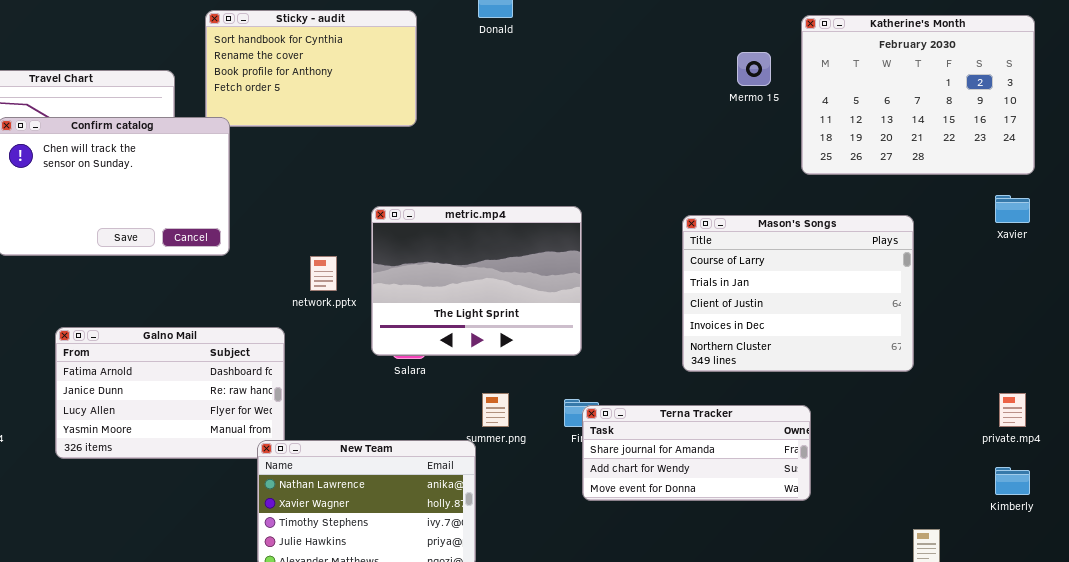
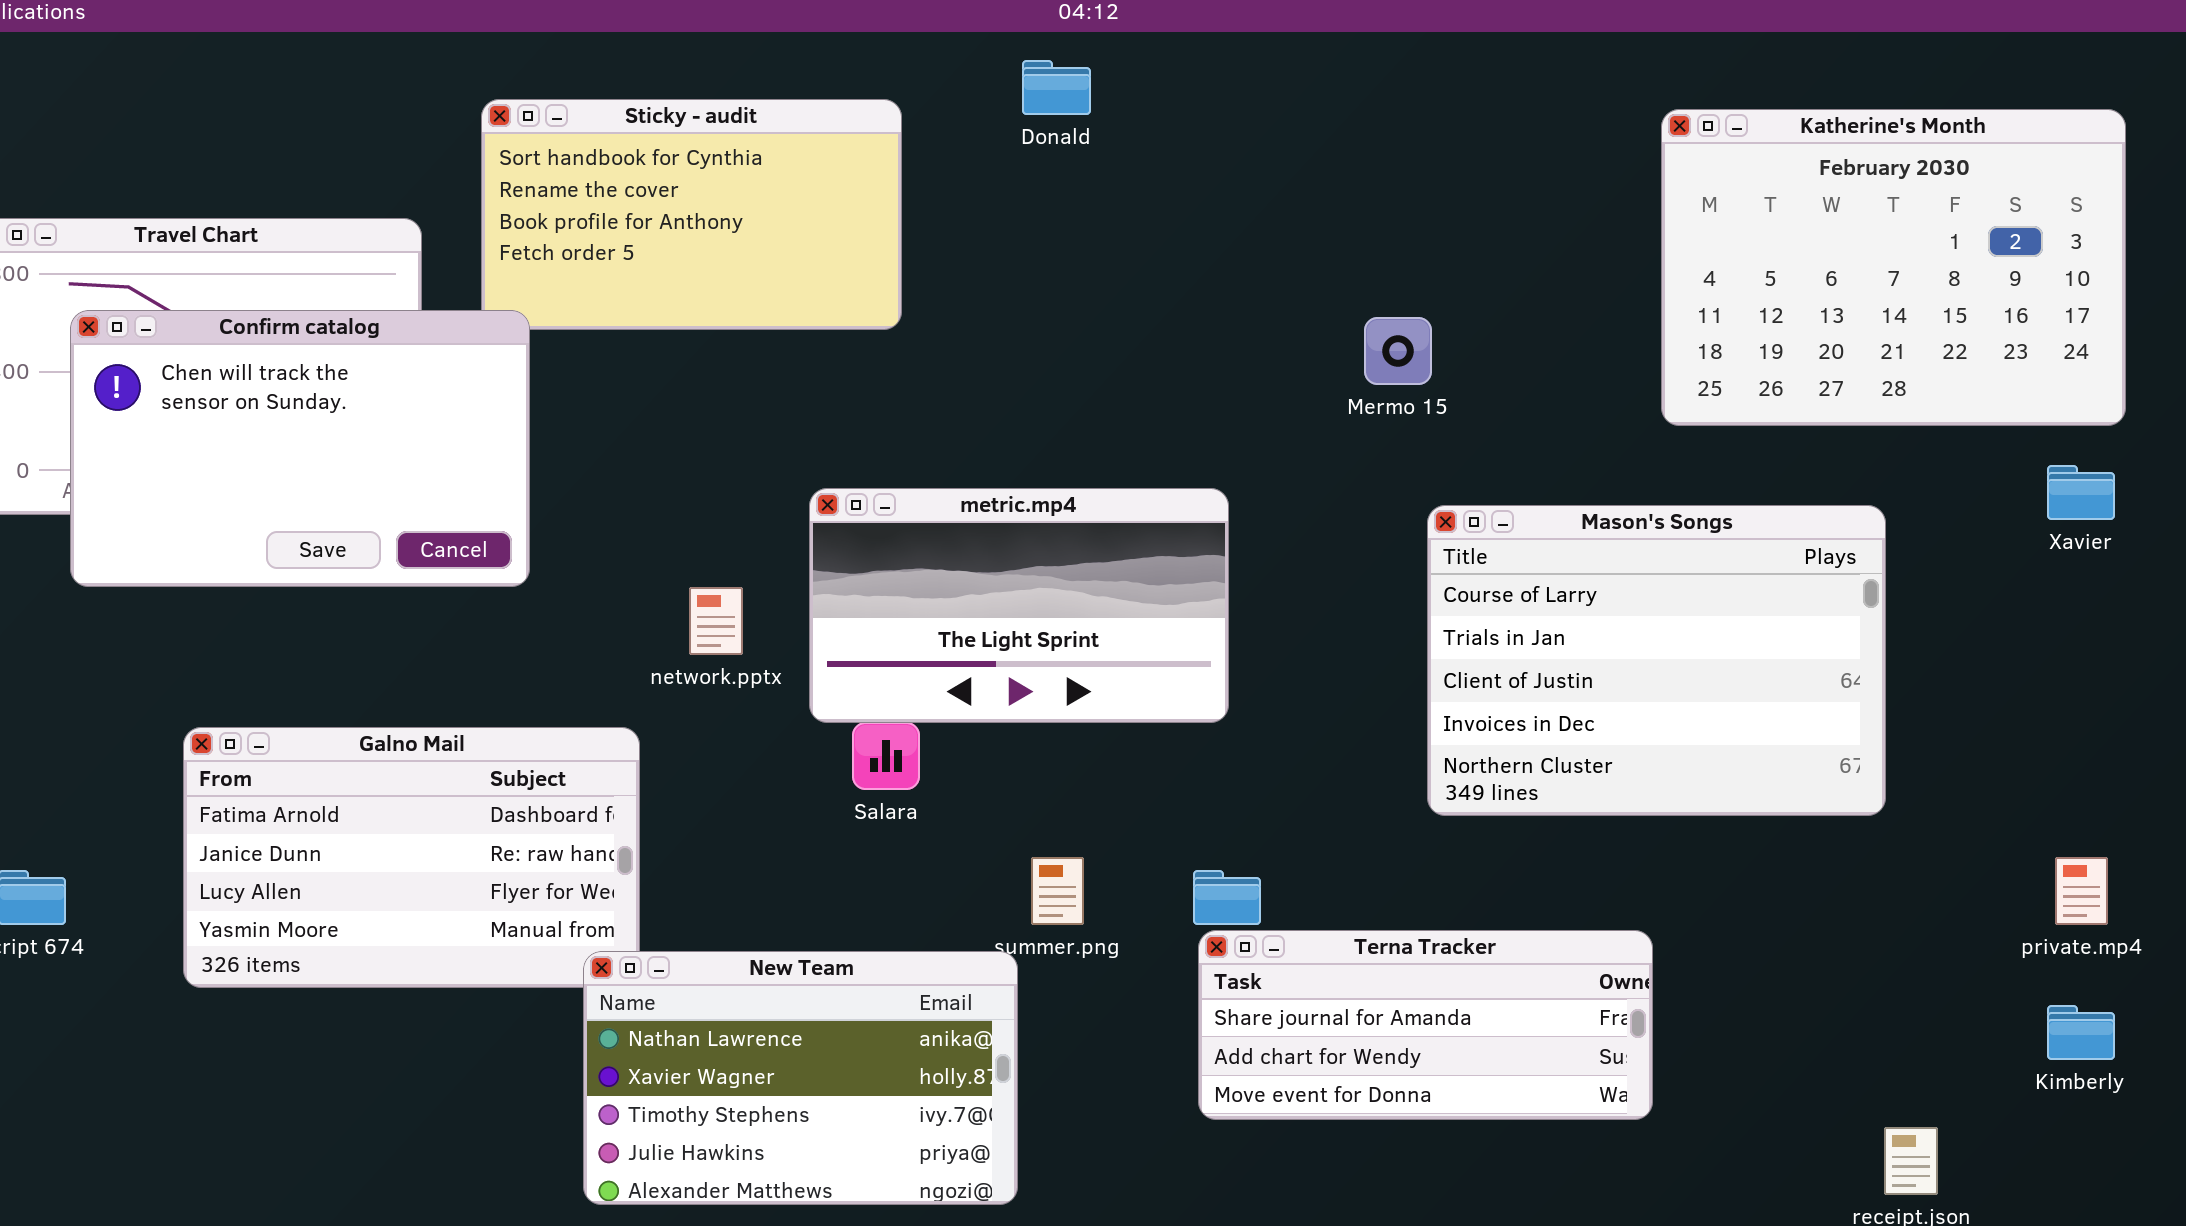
Mermo 15: [737,52,771,86] -> [1364,317,1432,385], moved
metric.mp4: [371,206,582,356] -> [809,488,1229,723], resized
Terna Tracker: [582,405,811,501] -> [1198,930,1653,1120], moved

